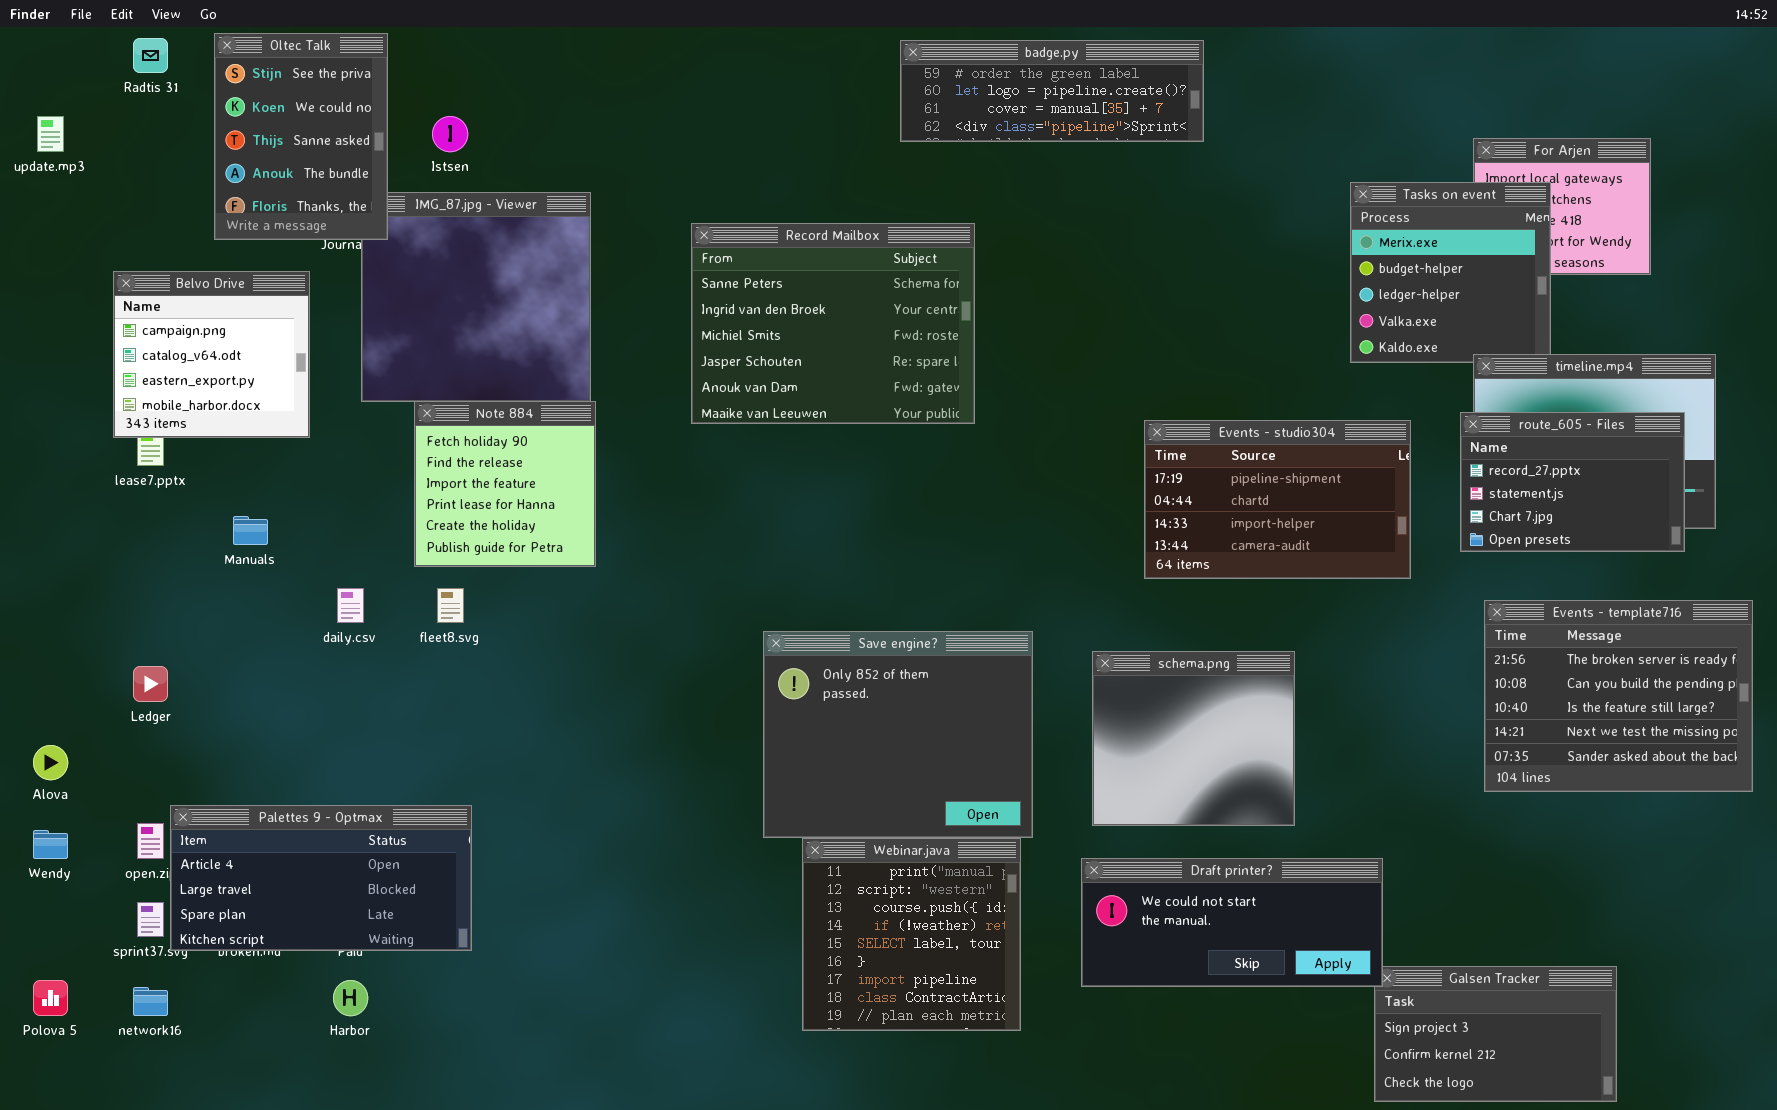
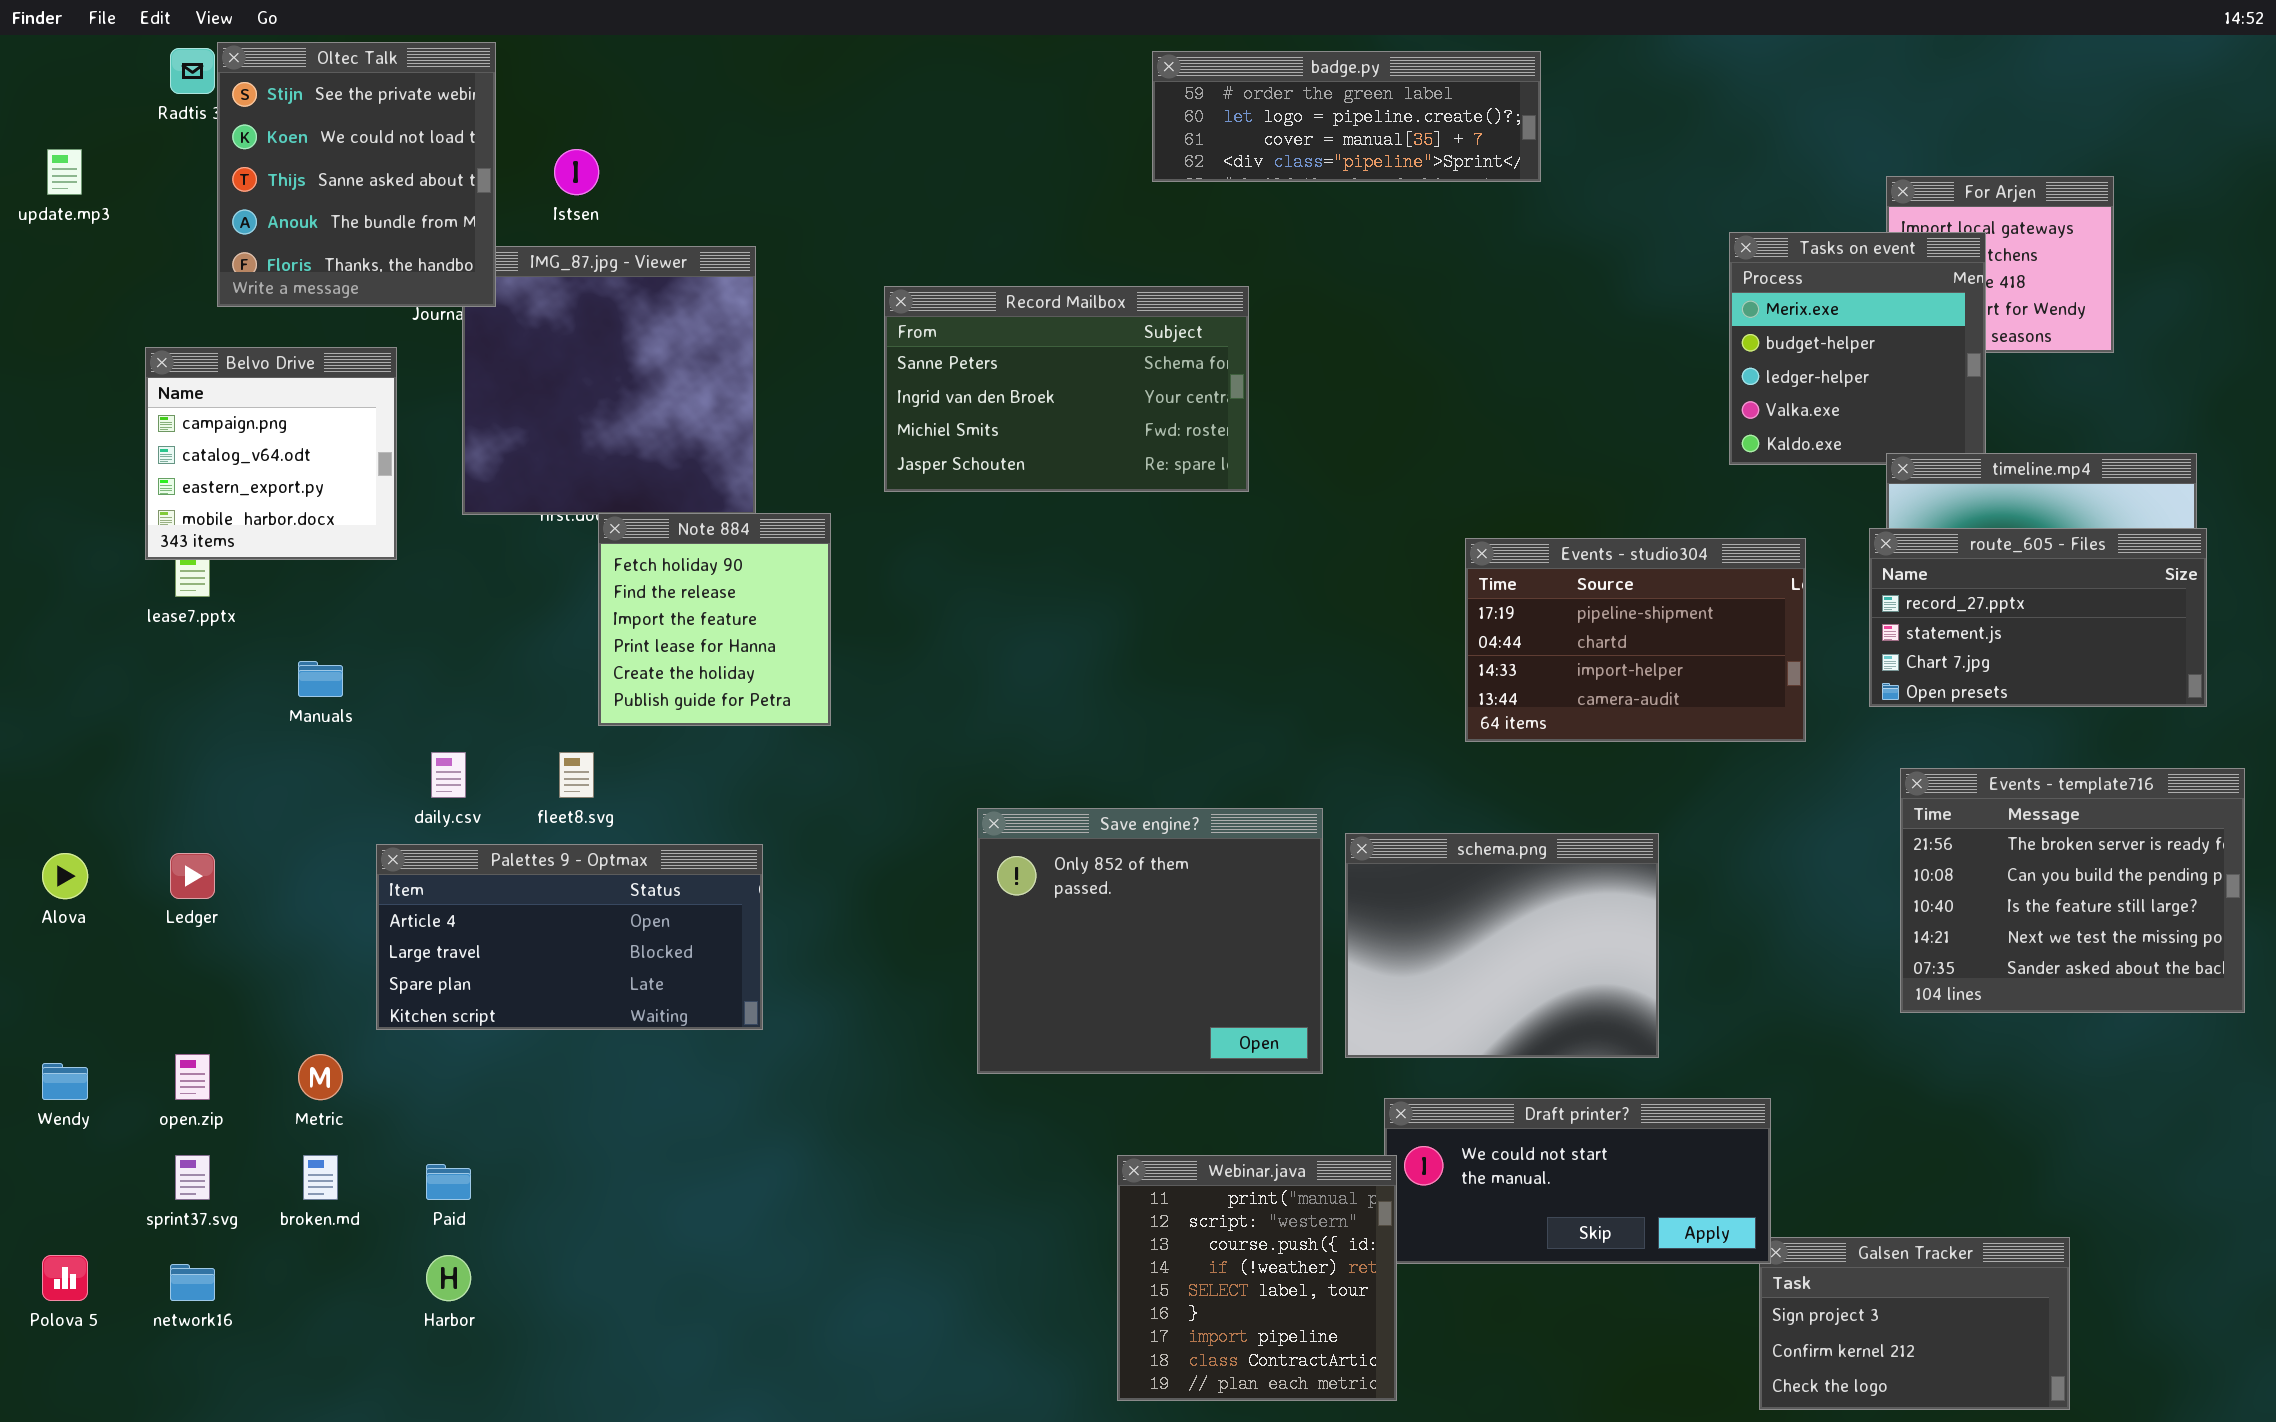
Oltec Talk: [214,33,388,240] -> [217,42,496,307], resized
Record Mailbox: [691,223,975,424] -> [884,286,1249,492], resized
Note 884: [414,401,596,567] -> [598,513,831,726], moved
route_605 - Files: [1460,412,1685,552] -> [1869,528,2207,707], resized
schema.png: [1092,651,1295,826] -> [1345,833,1659,1058], resized
Alova: [33,745,68,780] -> [42,853,88,899], moved
Palettes 9 - Optmax: [170,805,472,951] -> [376,844,763,1030], moved
Webinar.java: [802,838,1021,1031] -> [1117,1155,1397,1401], moved

